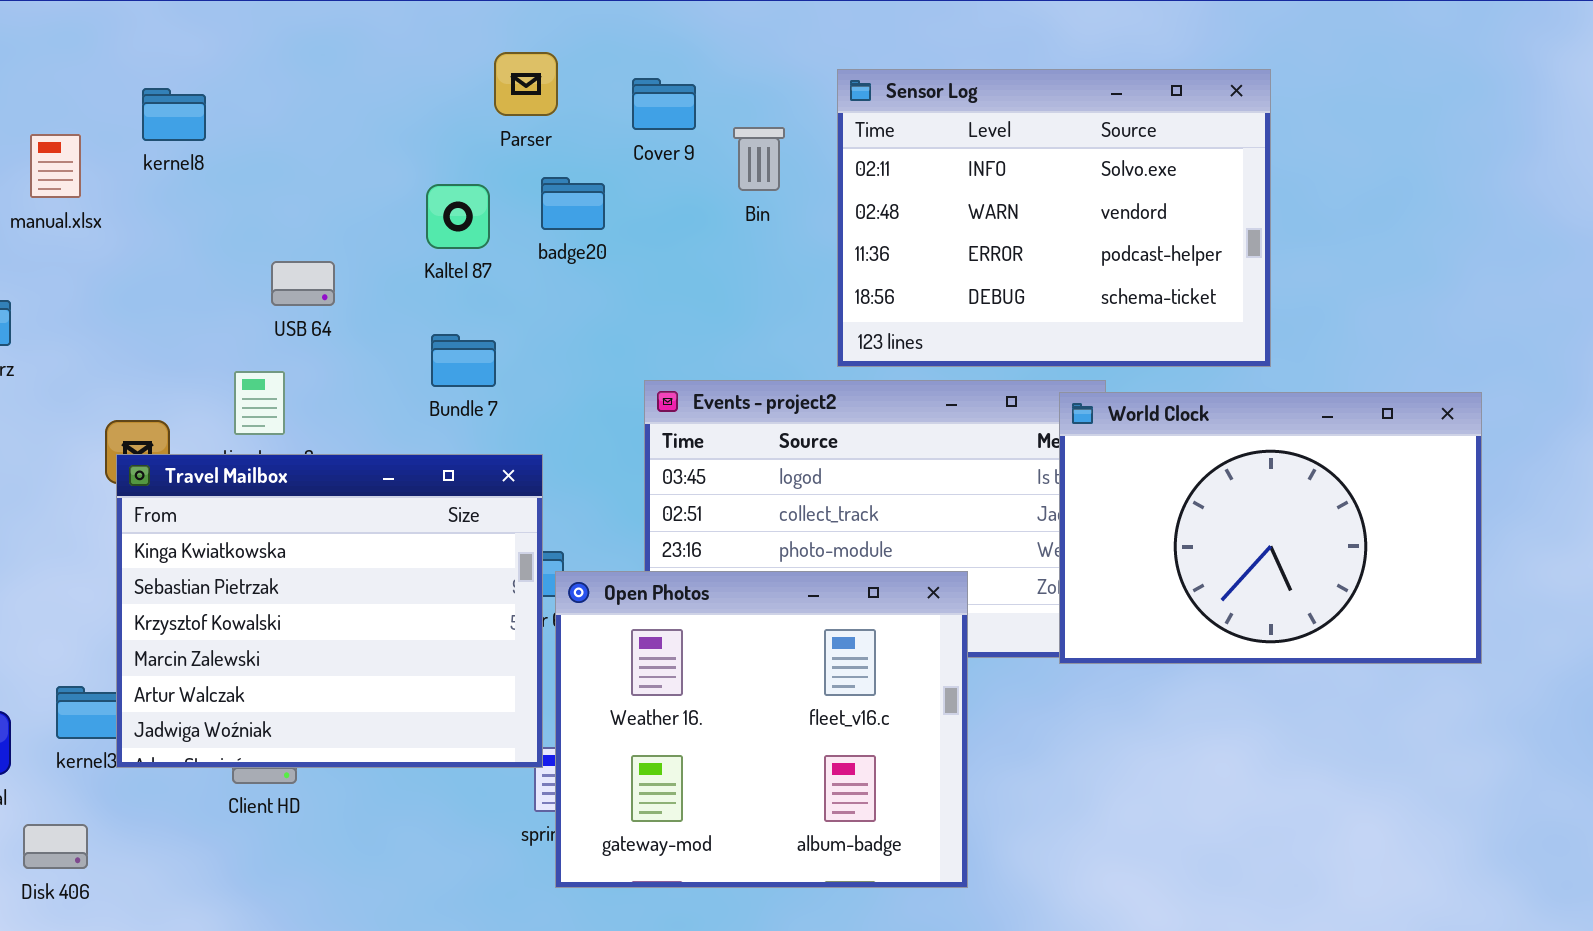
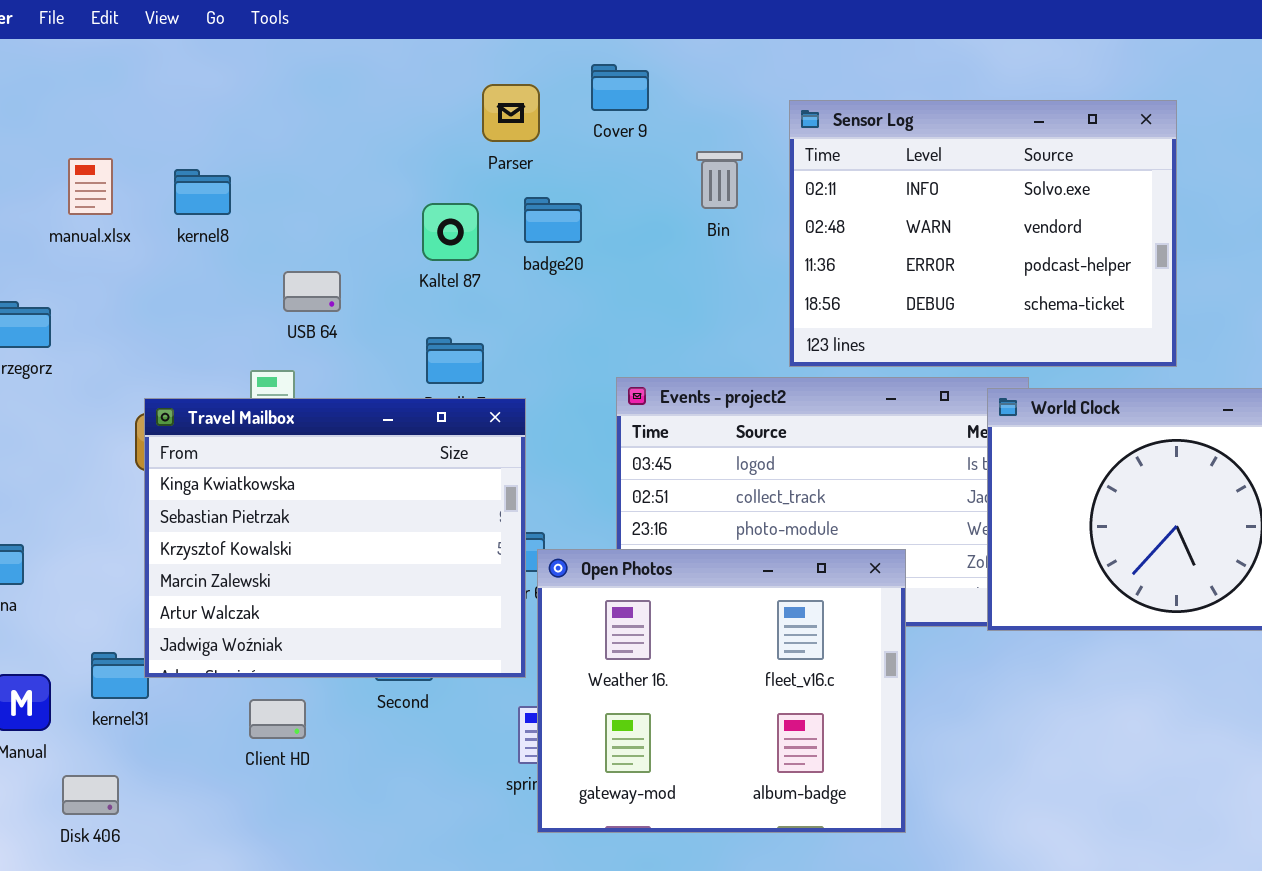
Cover 9: [632,78,696,130] -> [591,64,649,111], moved
kernel8: [142,88,206,141] -> [174,169,231,215], moved
Travel Mailbox: [116,454,543,768] -> [144,398,526,678], moved

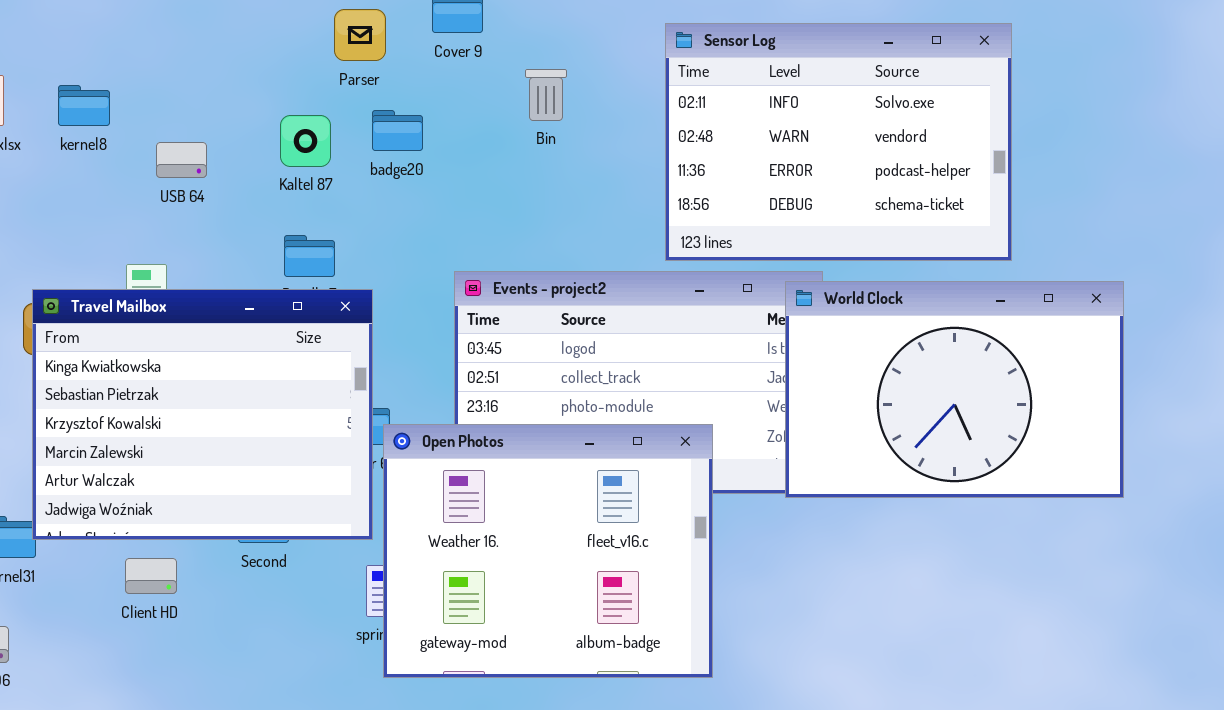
Sensor Log: [789,100,1177,367] -> [665,23,1012,261], moved
USB 64: [283,271,341,312] -> [156,142,207,178], moved

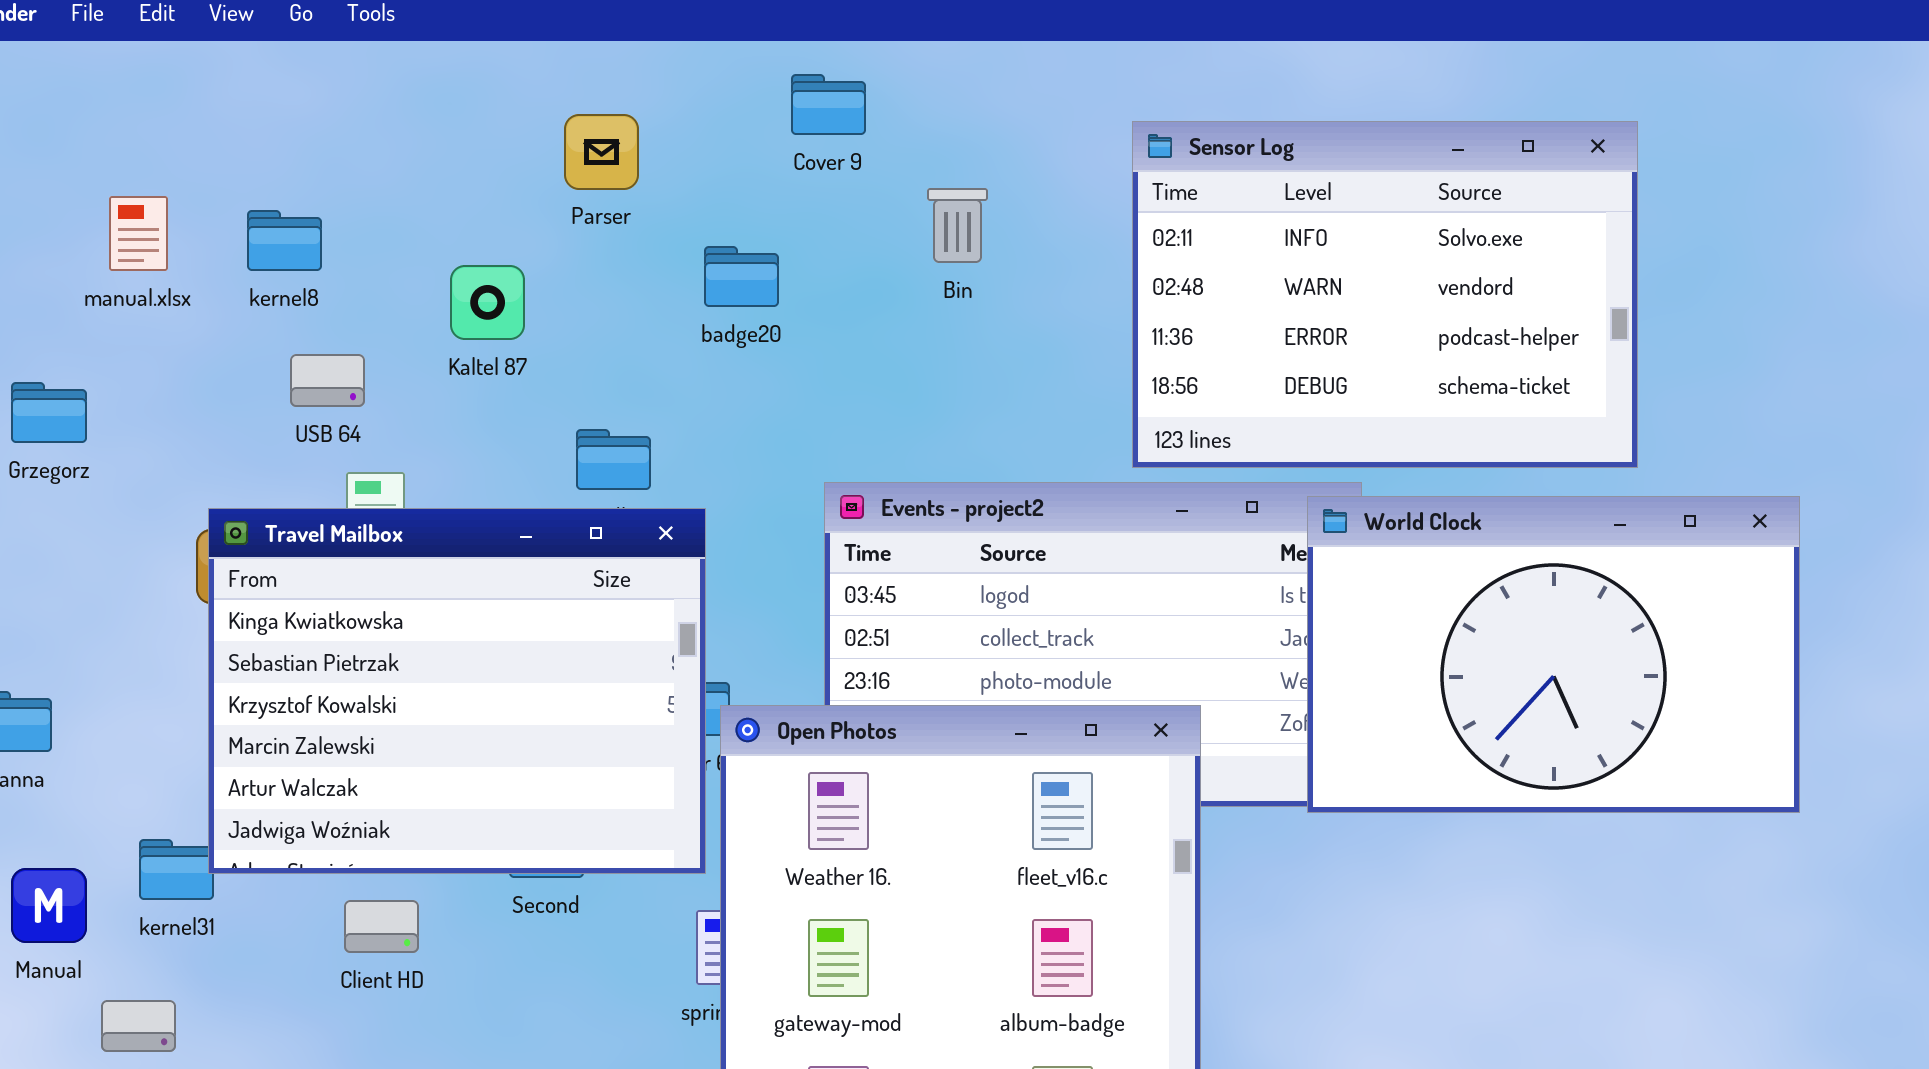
Parser: [334,9,386,61] -> [564,114,639,190], moved
Kaltel 87: [280,115,331,167] -> [450,265,525,340], moved
USB 64: [156,142,207,178] -> [290,354,365,407], moved

